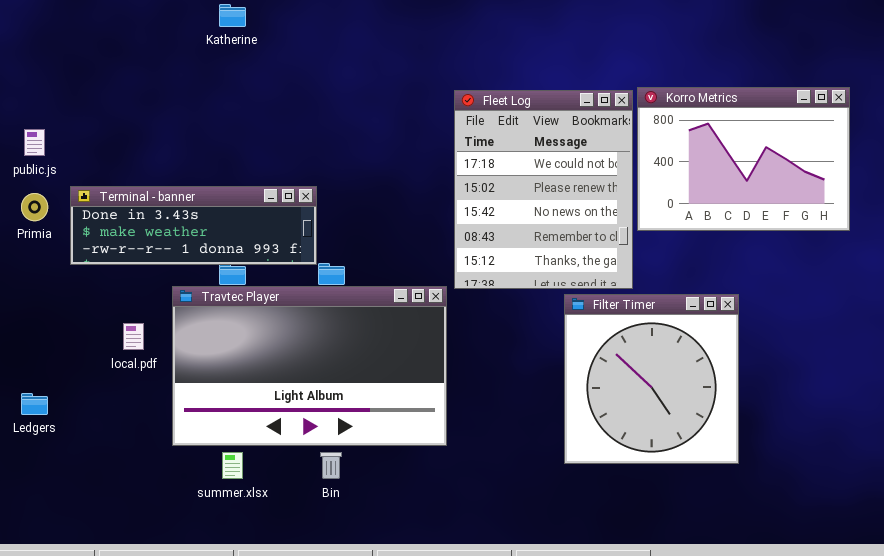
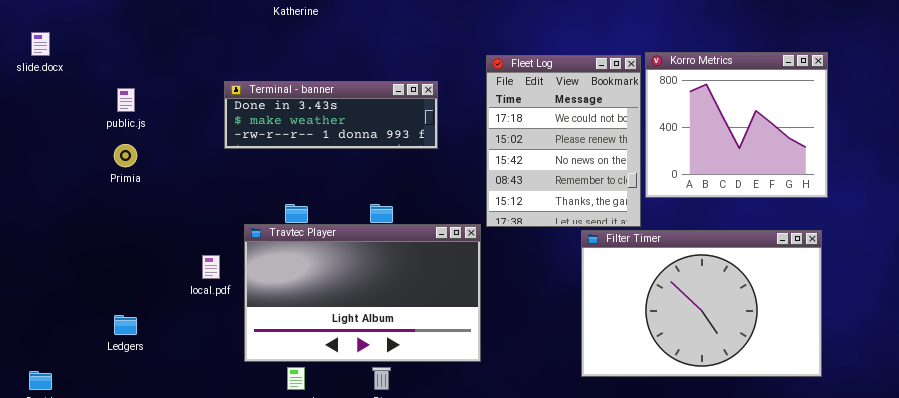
Korro Metrics: [637,87,850,231] -> [645,52,828,198], resized
Terminal - banner: [70,186,317,265] -> [224,81,438,149], moved
Filter Timer: [564,294,739,464] -> [581,230,822,377], resized

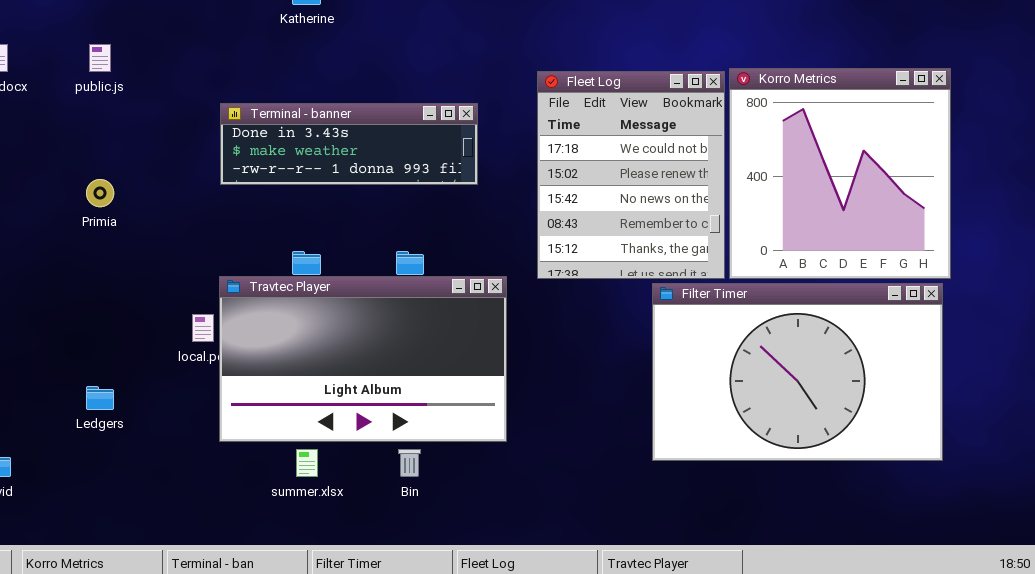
Korro Metrics: [645,52,828,198] -> [729,68,951,279], resized
public.js: [117,88,135,112] -> [89,44,111,72], moved
Travtec Player: [244,224,481,362] -> [219,276,507,442], moved

